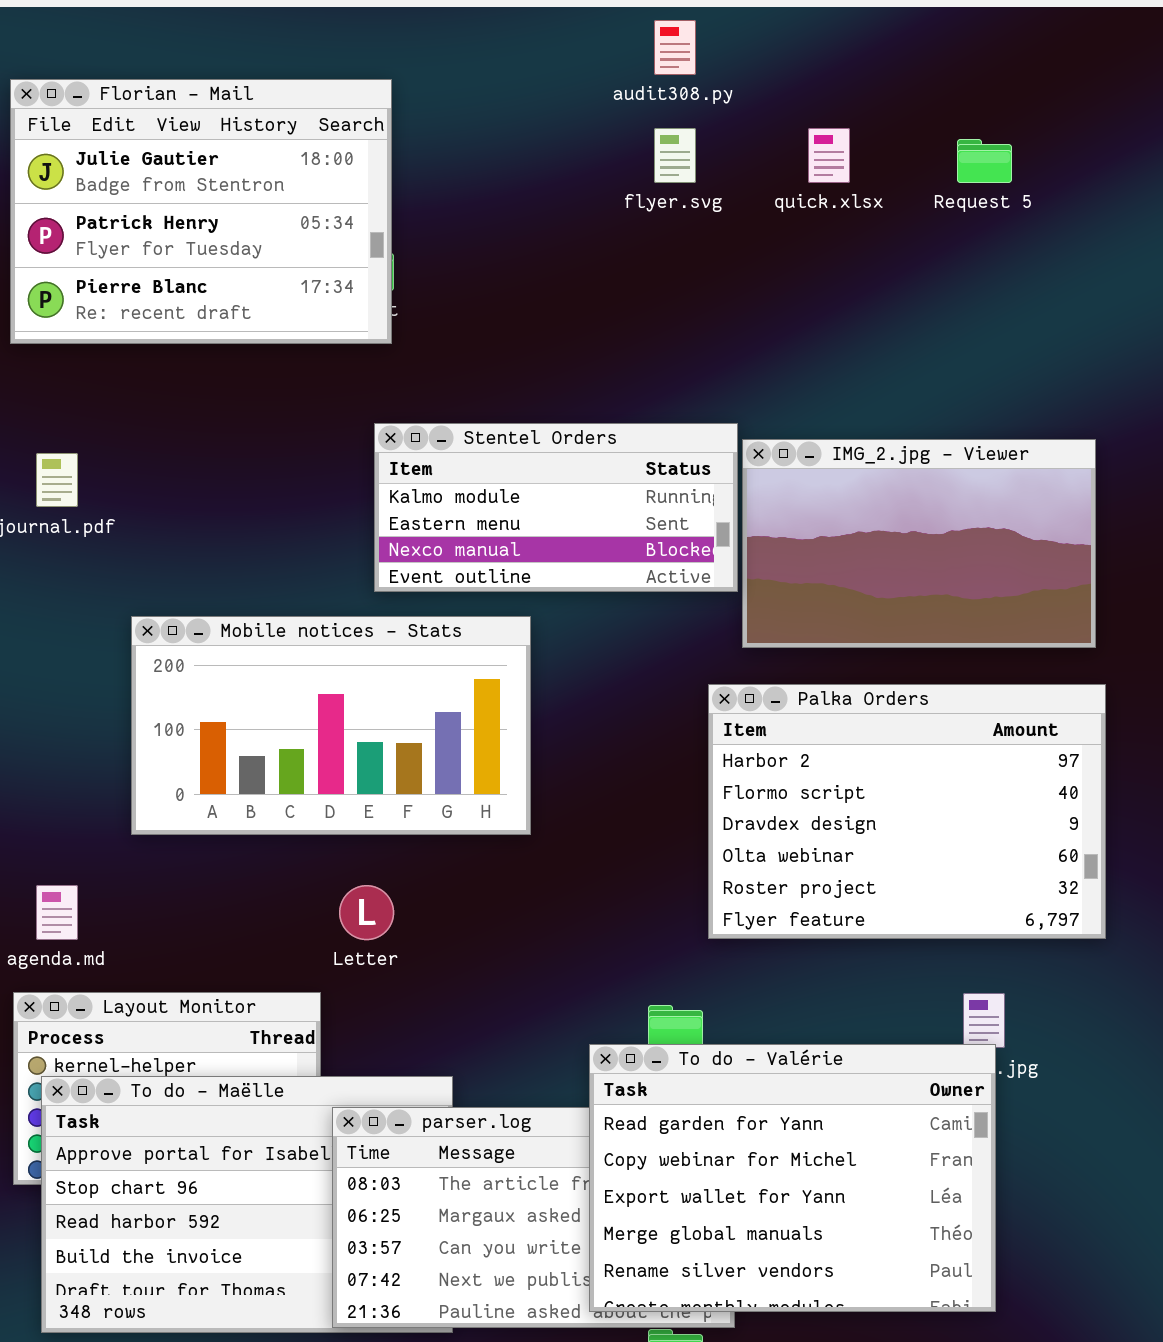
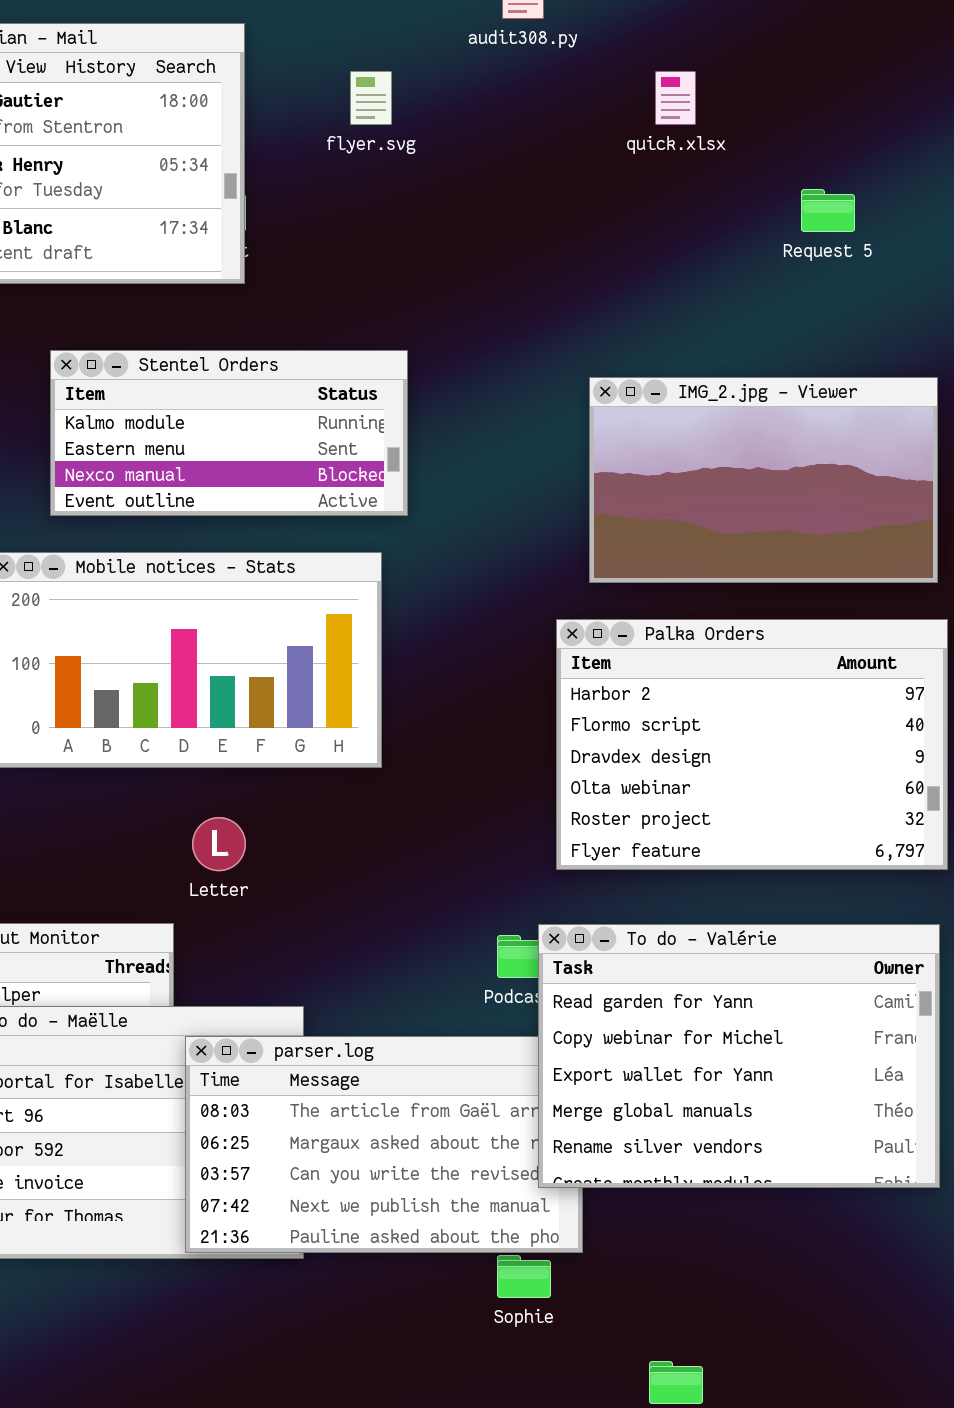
flyer.svg: [654,128,696,183] -> [350,71,392,125], moved
Request 5: [957,139,1012,183] -> [801,189,855,232], moved
Stentel Orders: [374,423,738,592] -> [50,350,408,516], moved
To do - Valérie: [589,1044,996,1312] -> [538,924,940,1188], moved

